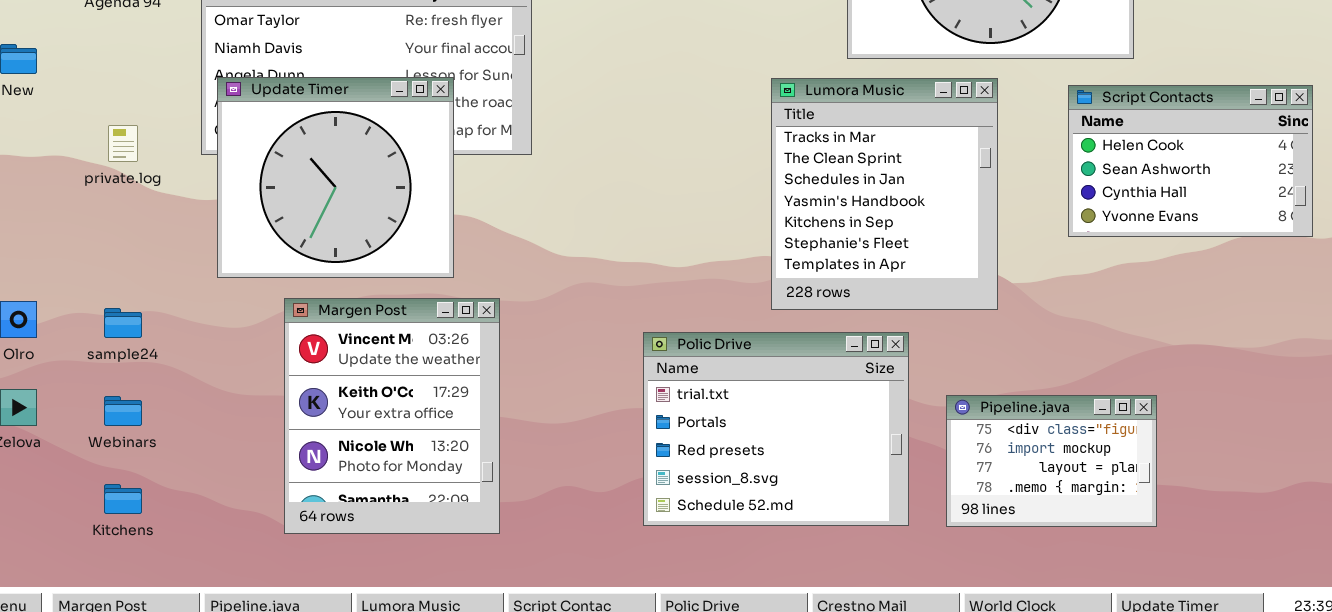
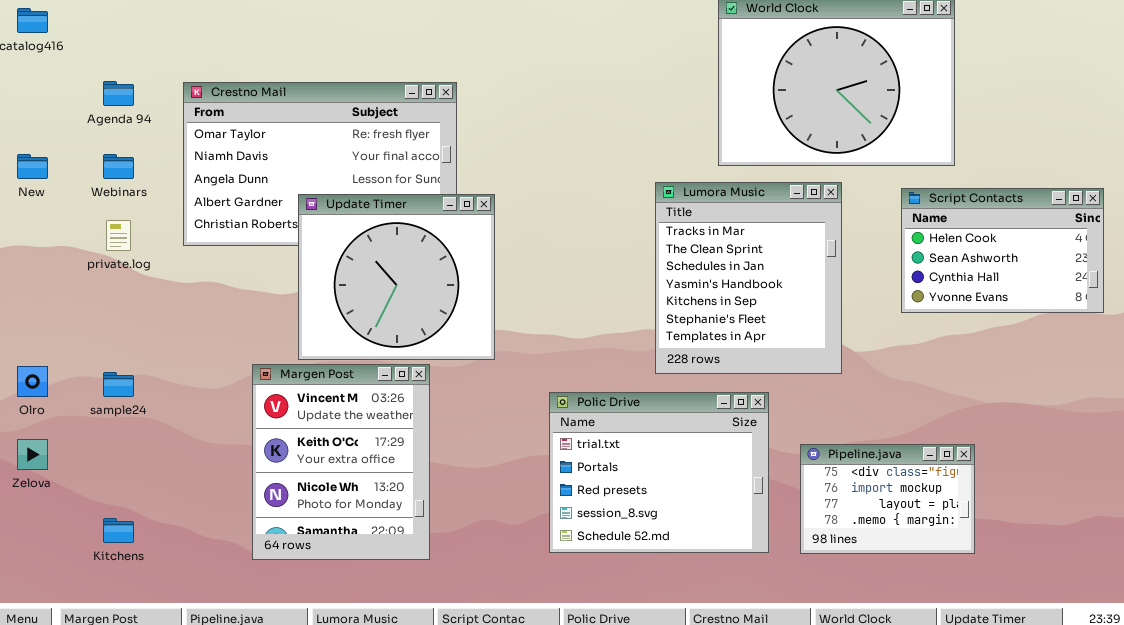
Update Timer: [217,77,454,278] -> [298,194,495,360], moved
Webinars: [104,396,142,426] -> [103,154,134,179], moved

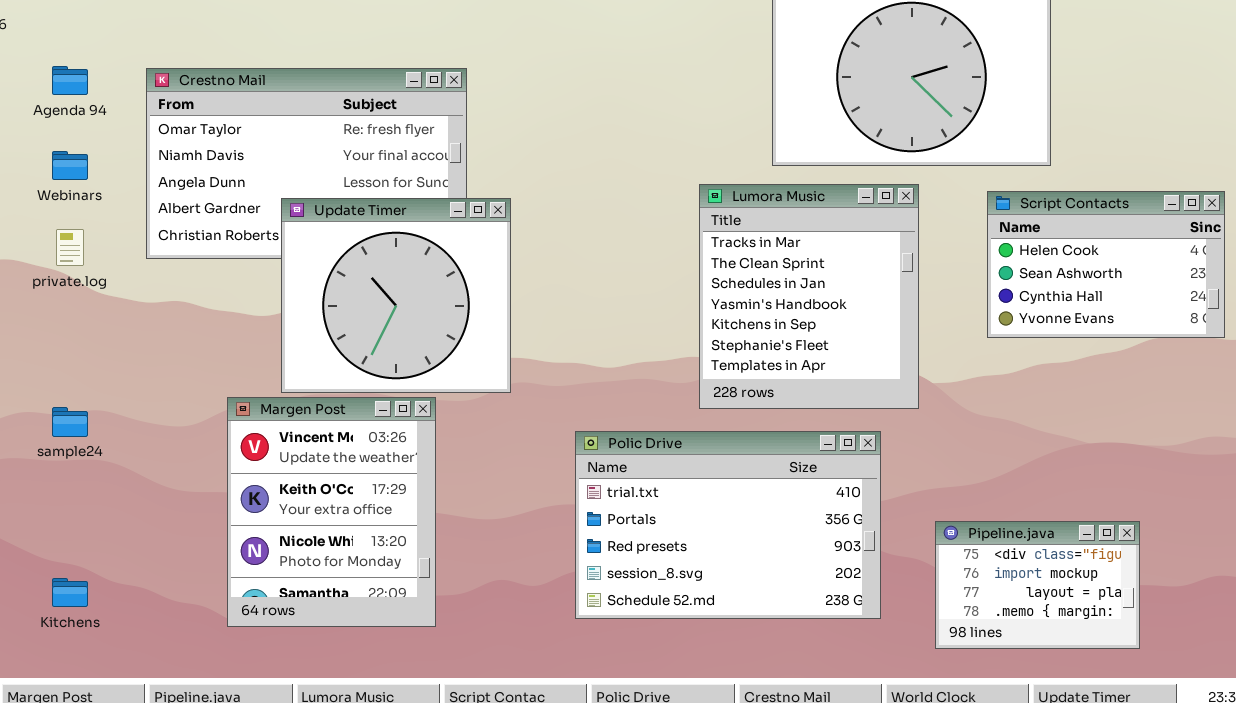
Polic Drive: [549,392,769,553] -> [575,431,881,619], resized
Pipeline.java: [800,444,975,554] -> [935,521,1140,649], moved

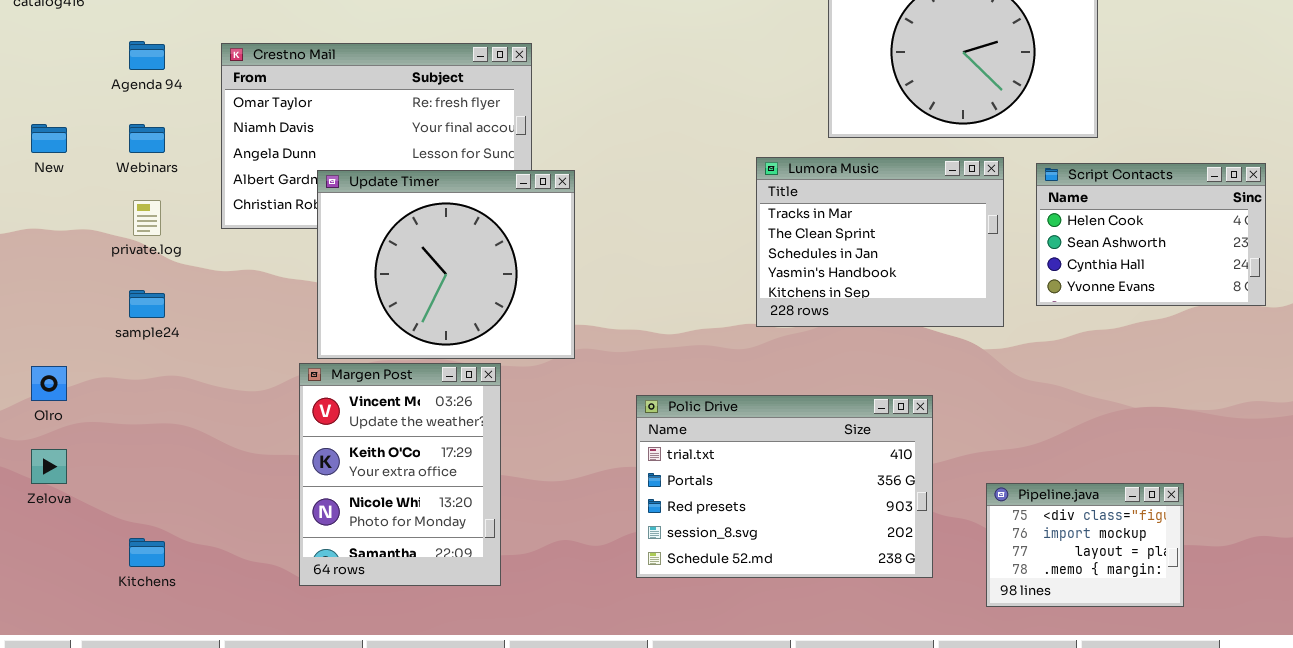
Lumora Music: [699,184,919,409] -> [756,157,1004,327], resized
Update Timer: [281,198,511,393] -> [317,170,575,359], resized
sample24: [52,407,88,437] -> [129,290,165,318], moved

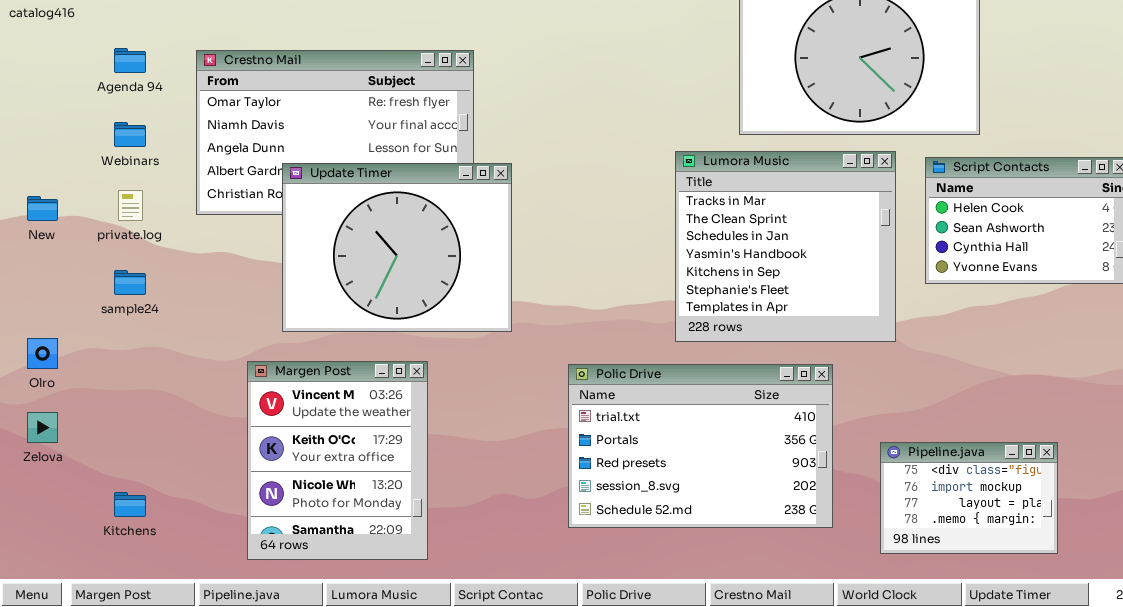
New: [31,124,67,153] -> [27,196,58,221], moved
Lumora Music: [756,157,1004,327] -> [675,151,896,342], resized
Margen Post: [299,363,501,586] -> [247,361,428,560], moved

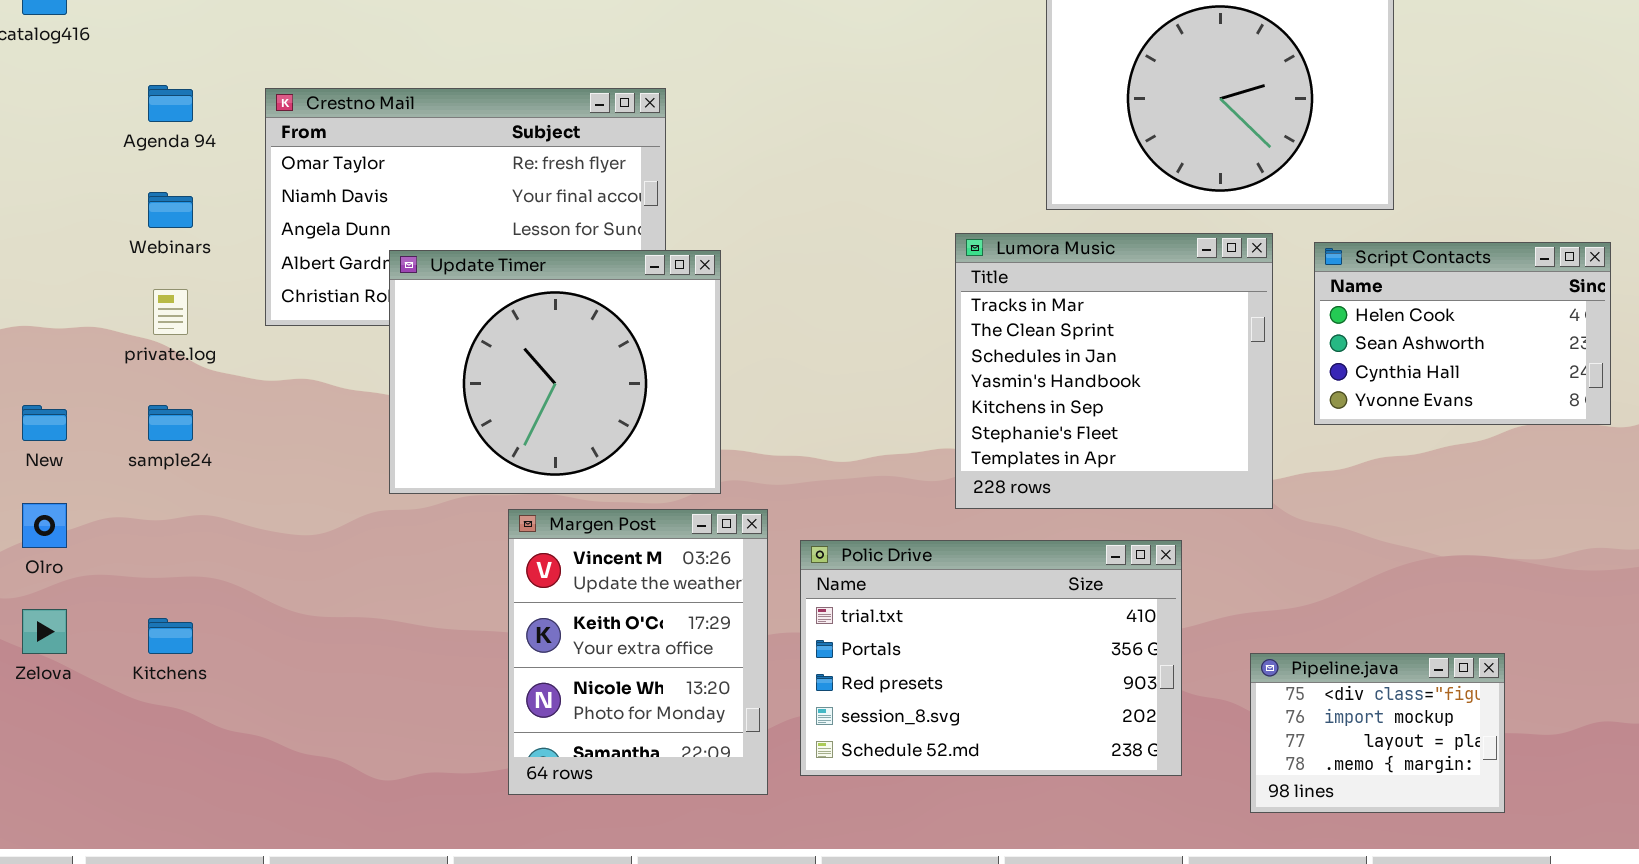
New: [27,196,58,221] -> [22,405,67,441], moved
Margen Post: [247,361,428,560] -> [508,509,768,795], moved
Kitchens: [114,492,146,517] -> [148,618,193,654], moved

